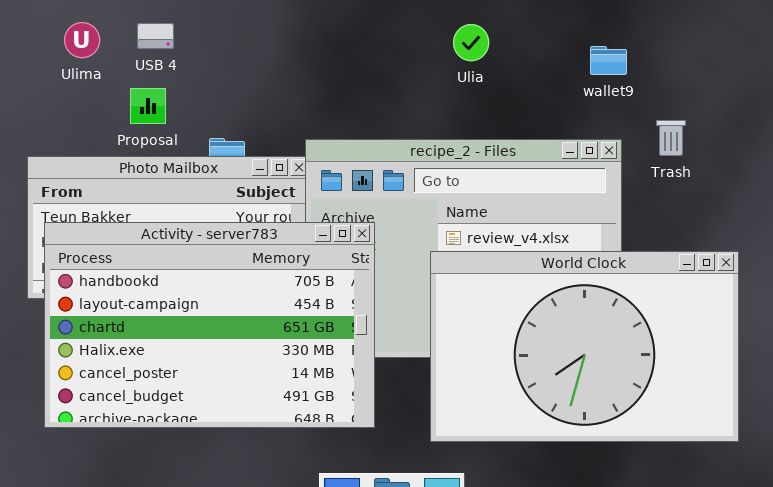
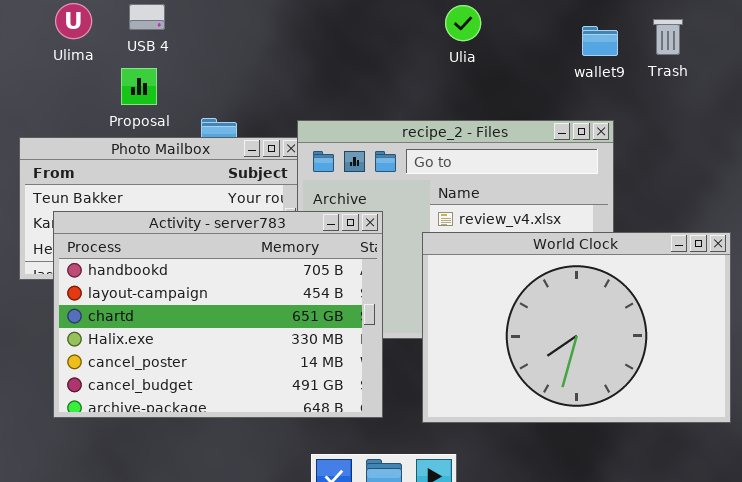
Trash: [656,120,686,156] -> [653,19,683,55], moved
Activity - server783: [44,222,375,428] -> [53,211,383,418], moved

